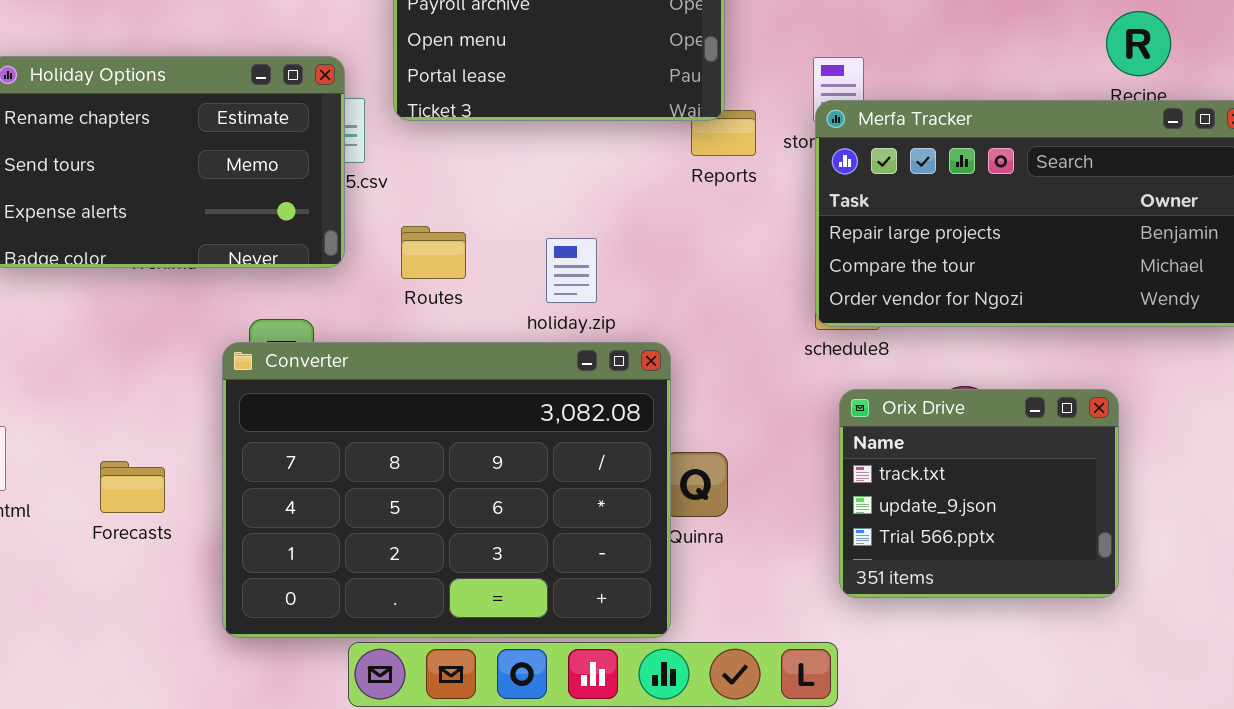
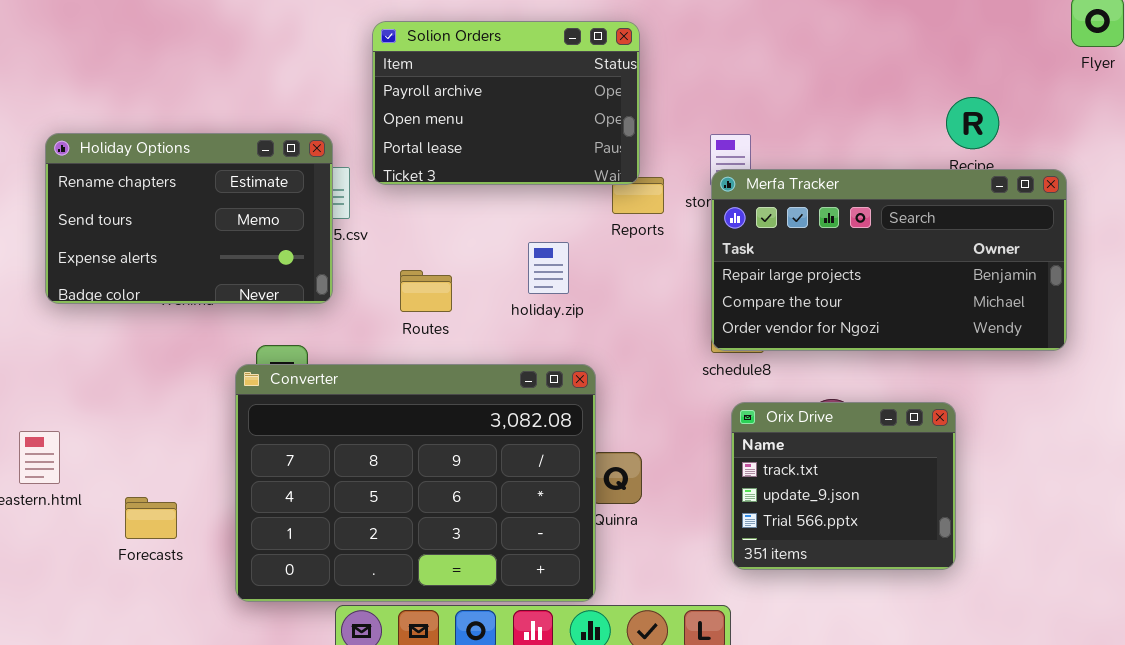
Routes: [401,226,466,279] -> [400,270,452,312], moved
holiday.zip: [546,238,597,303] -> [528,242,569,294], moved
Forecasts: [100,461,165,513] -> [125,497,177,539], moved

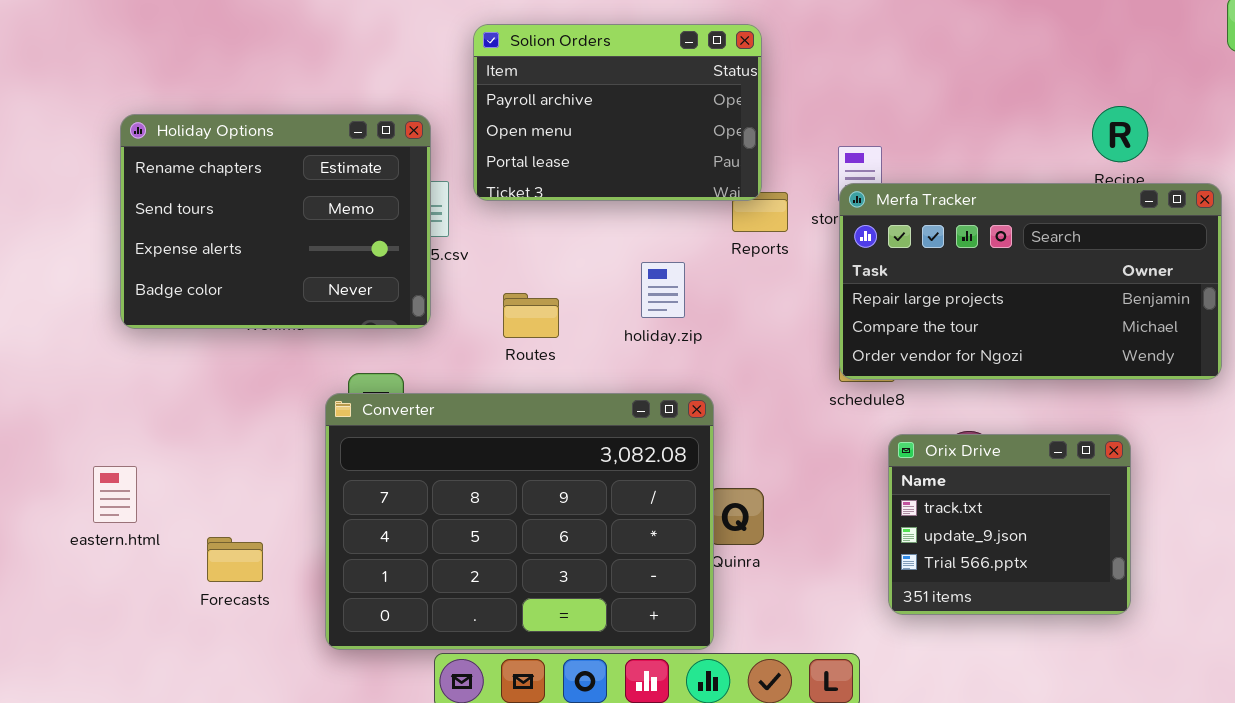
Holiday Options: [45,133,333,304] -> [120,114,431,329], resized
Orix Drive: [731,402,956,570] -> [888,434,1131,615], moved

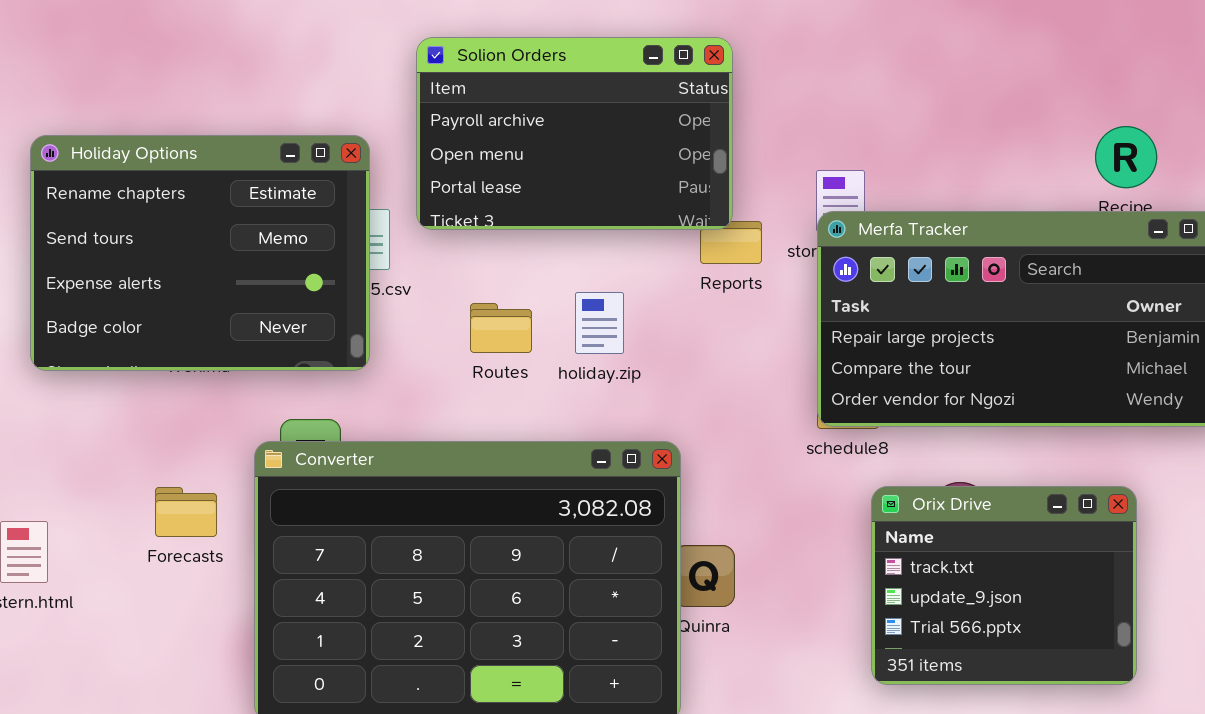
holiday.zip: [641,262,685,318] -> [575,292,624,354], moved
Routes: [503,293,559,338] -> [470,303,532,353], moved
Forecasts: [207,537,263,582] -> [155,487,217,537], moved

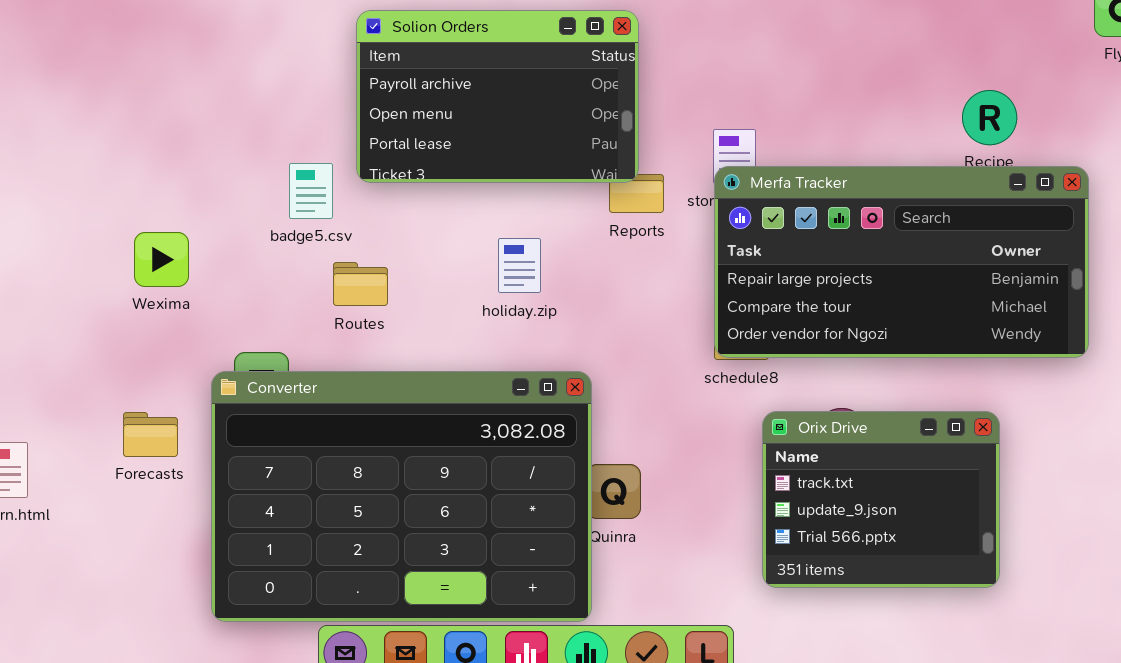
Holiday Options: [30,135,370,371] -> none, closed
Routes: [470,303,532,353] -> [333,262,388,306], moved

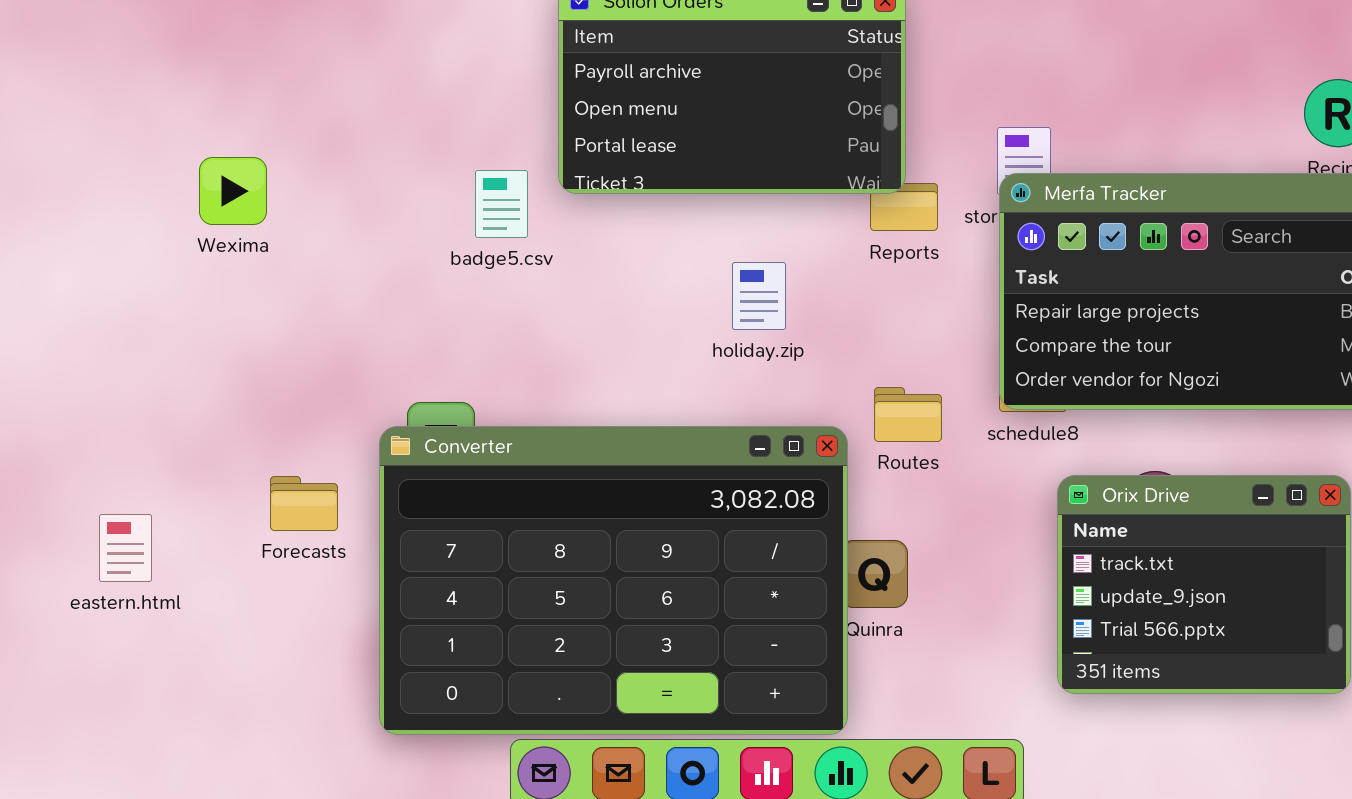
Wexima: [134,232,189,287] -> [199,157,267,225], moved
Routes: [333,262,388,306] -> [874,387,942,442], moved

